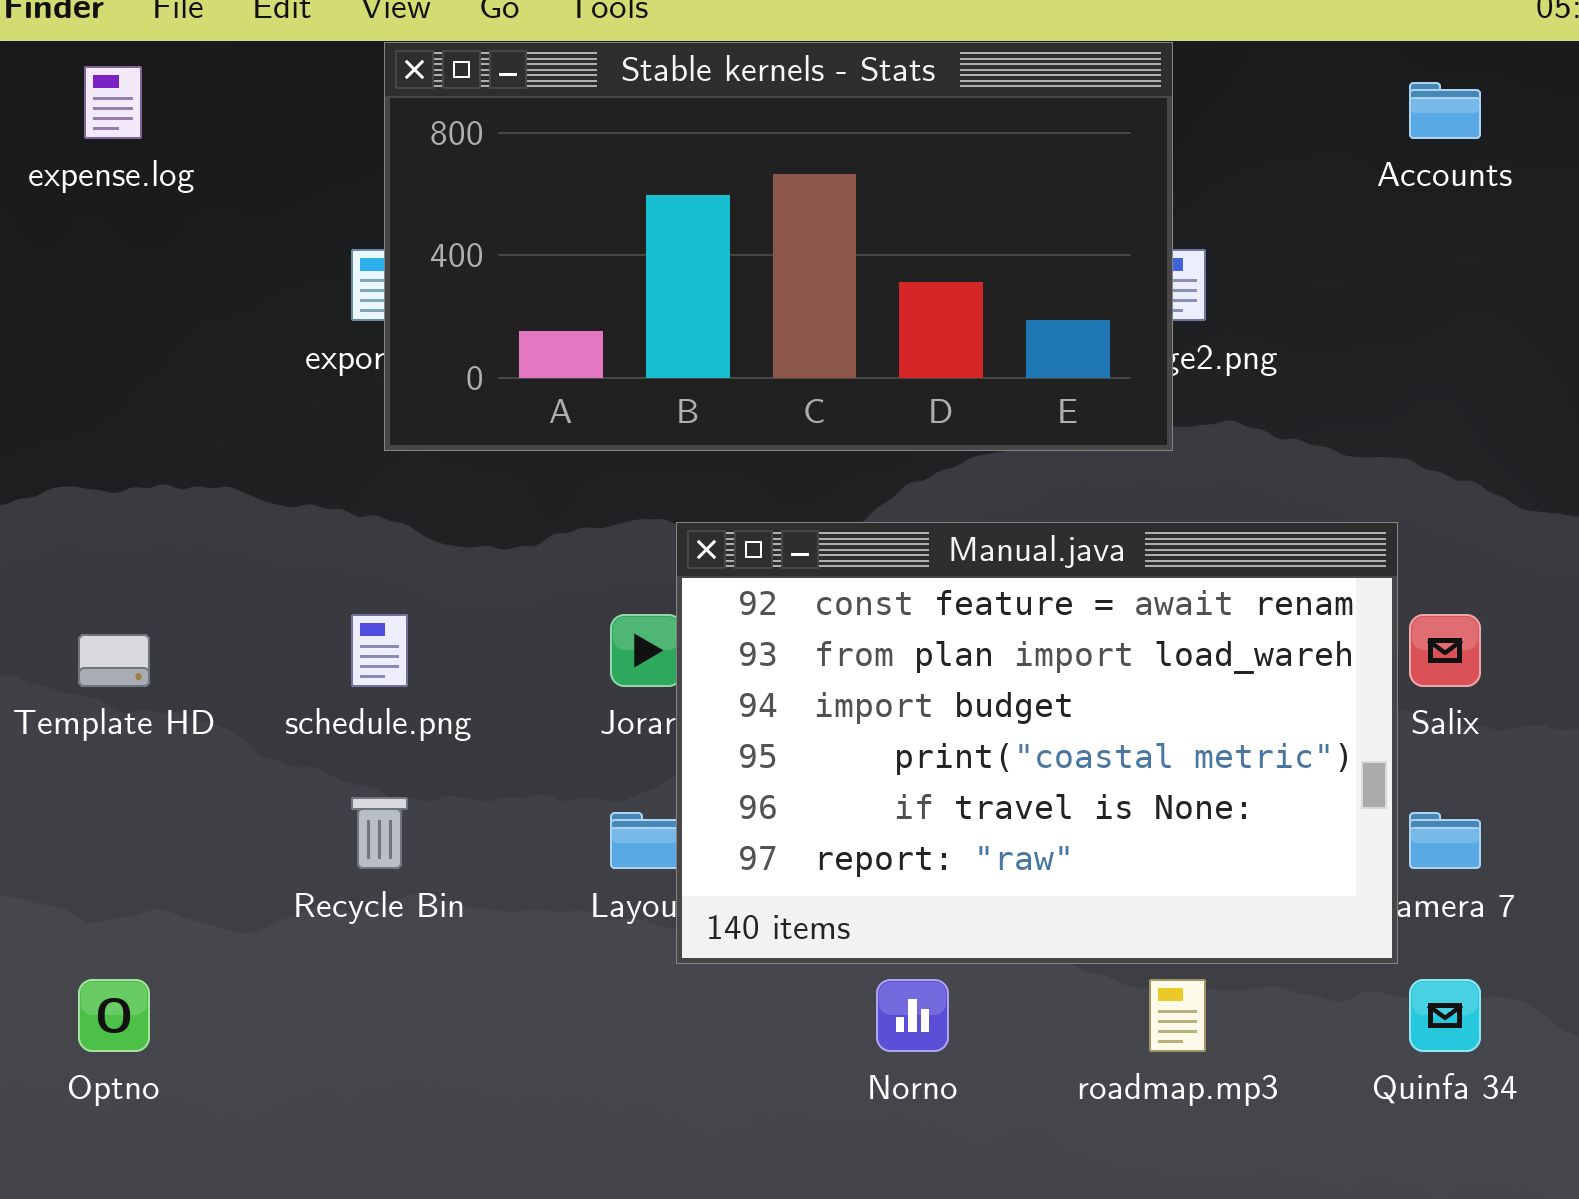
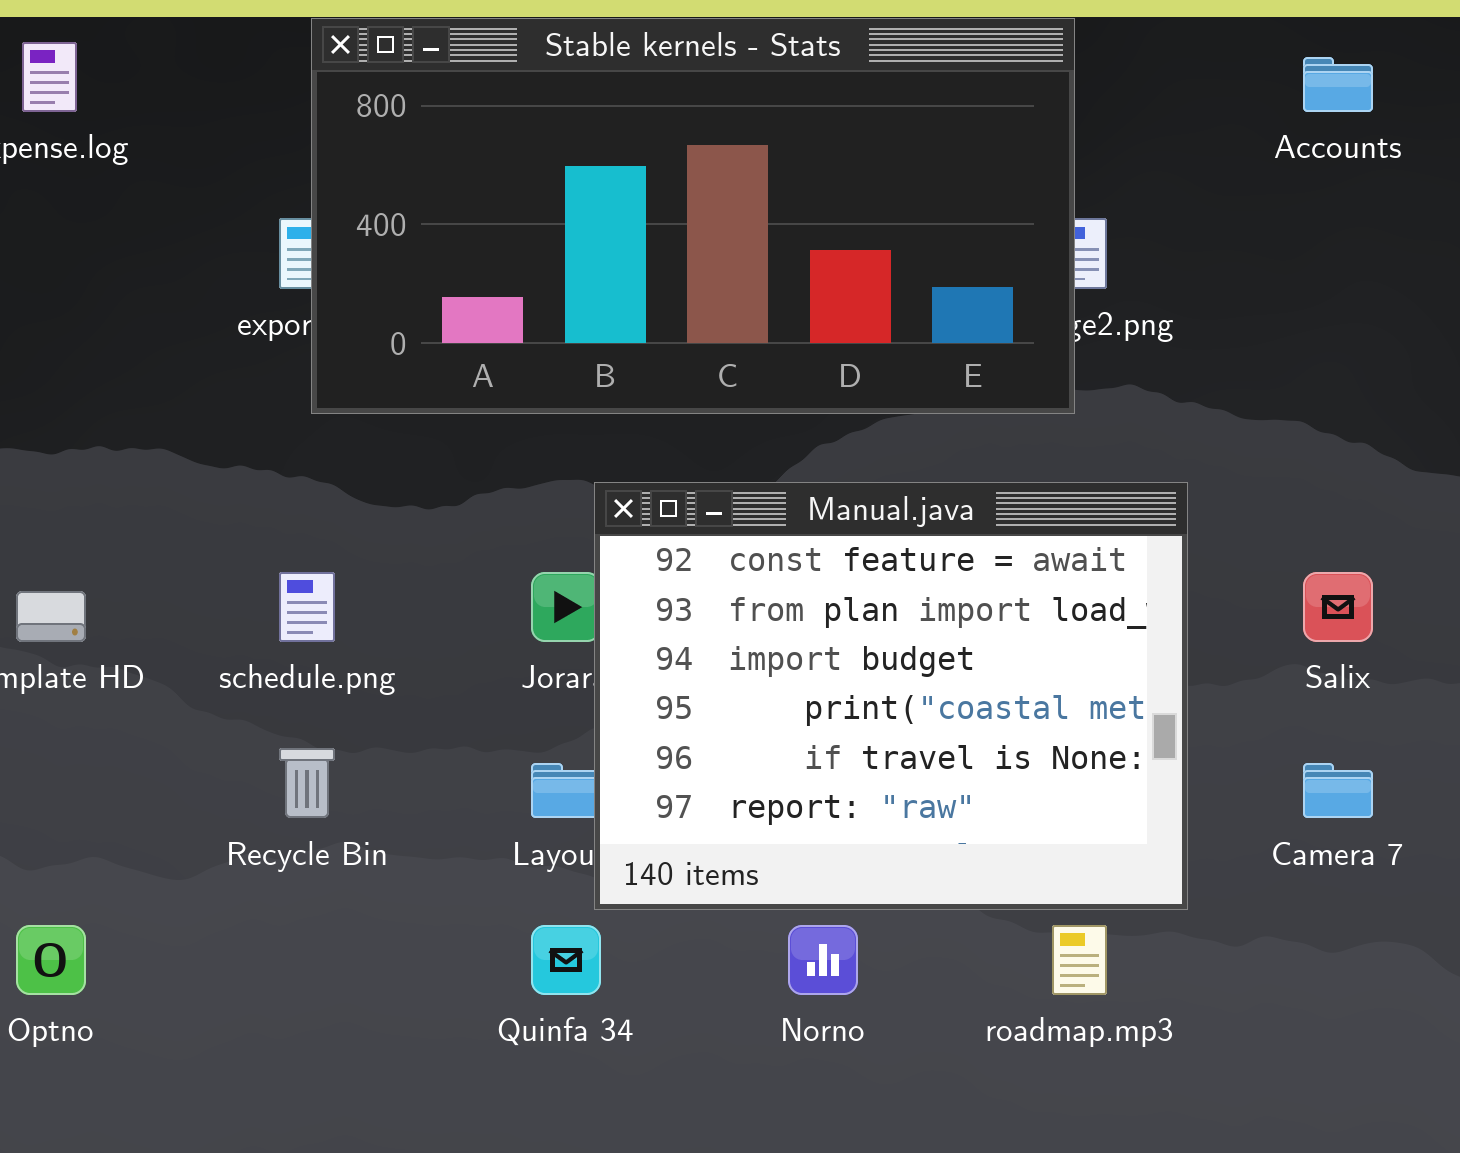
Manual.java: [676,522,1398,964] -> [594,482,1188,910], resized
Quinfa 34: [1409,979,1481,1052] -> [531,925,601,995], moved

